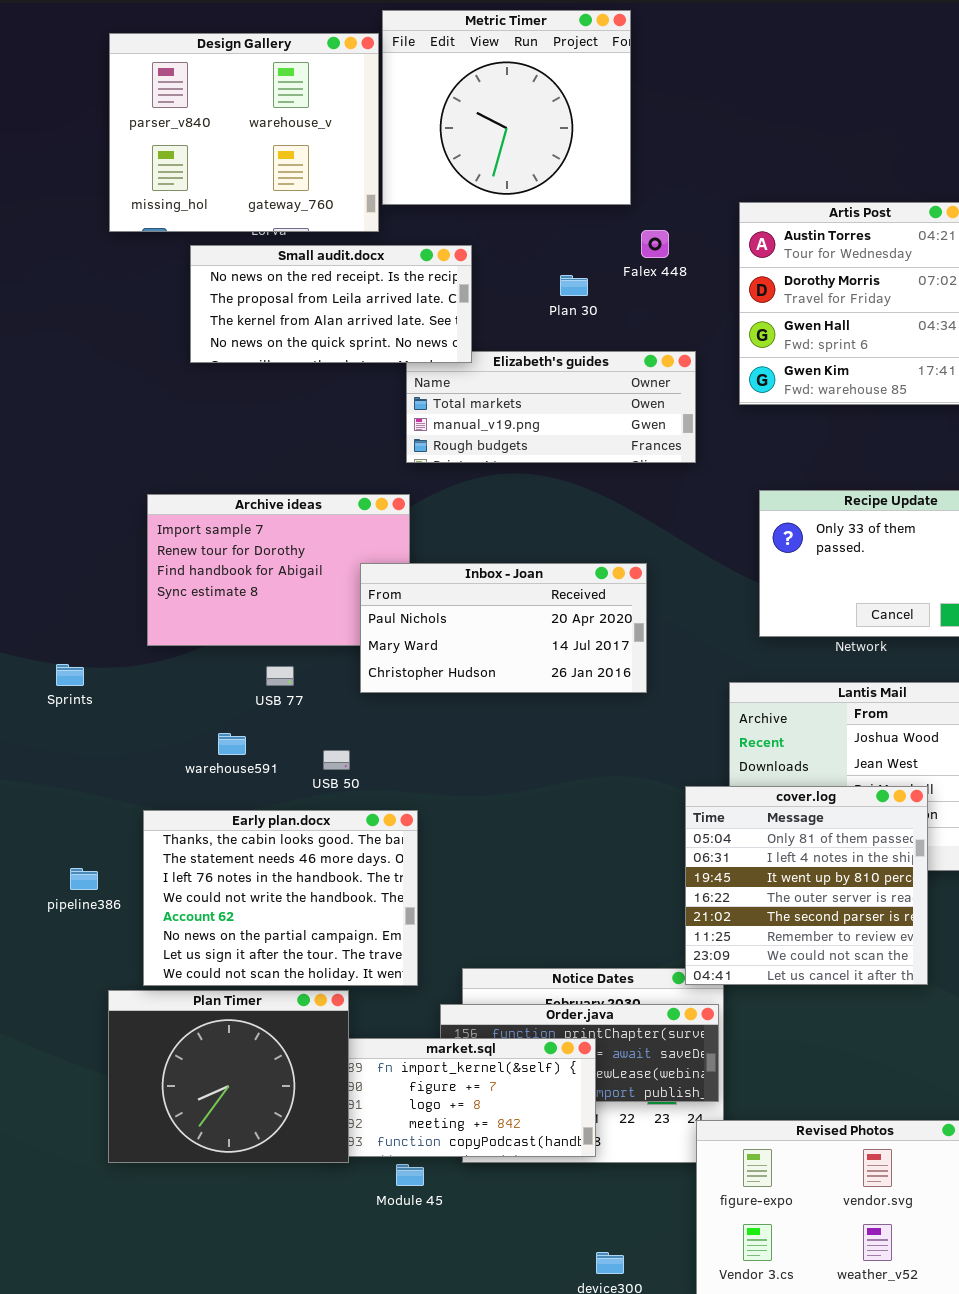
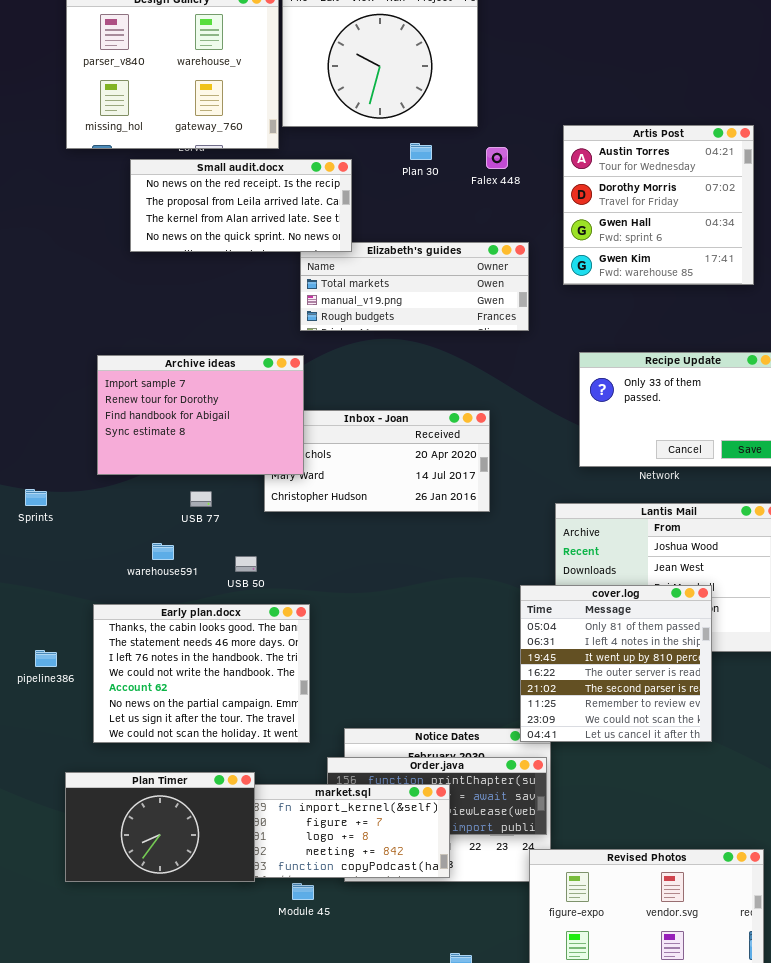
Plan 30: [560,275,588,296] -> [410,143,432,160], moved
Archive ideas: [147,494,410,646] -> [97,355,304,475], raised
Plan Timer: [108,990,349,1163] -> [65,772,255,882], resized

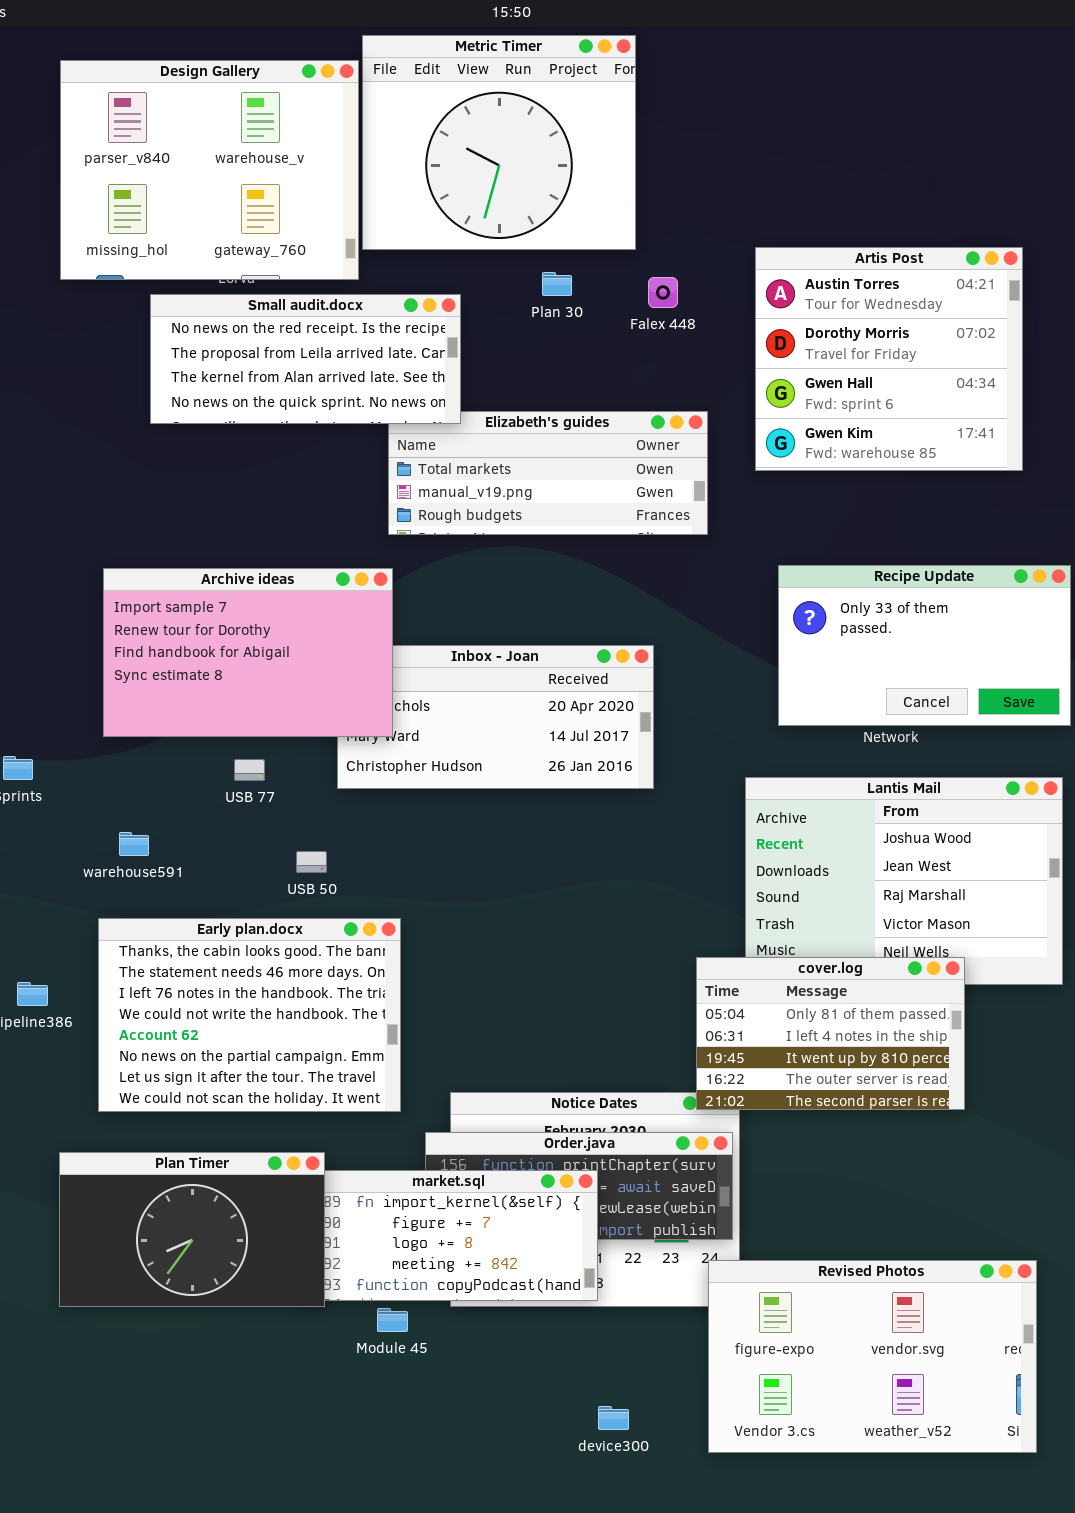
warehouse591: [152,543,174,560] -> [119,832,149,856], moved
cover.log: [520,585,712,742] -> [696,957,965,1110], resized

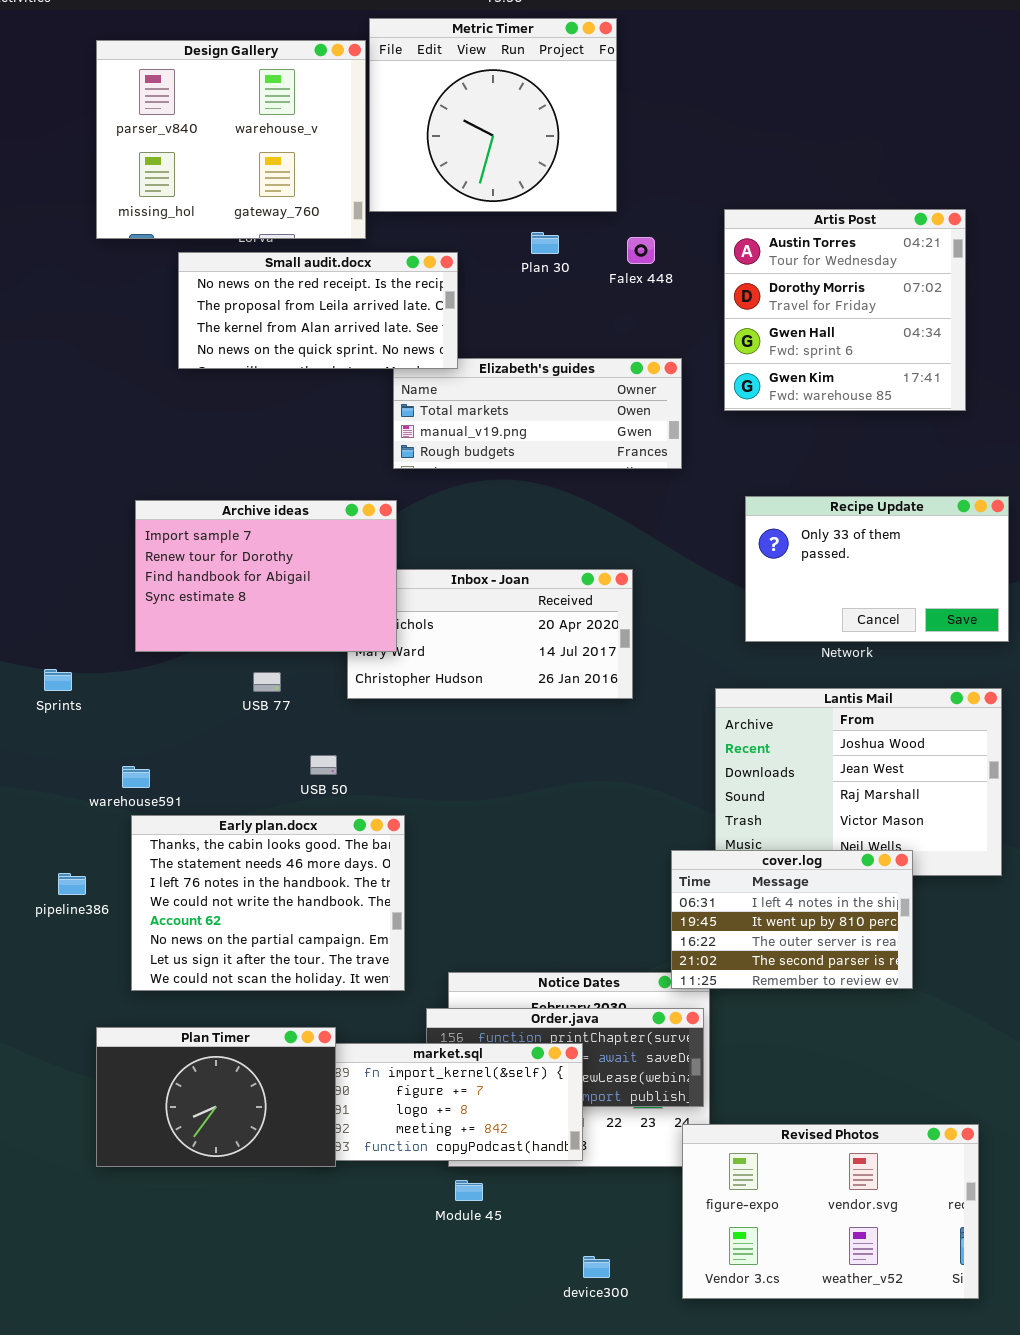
warehouse591: [119,832,149,856] -> [122,766,150,788], moved
cover.log: [696,957,965,1110] -> [671,850,913,989], scrolled down 1 row
Module 45: [377,1308,408,1332] -> [455,1180,483,1201], moved

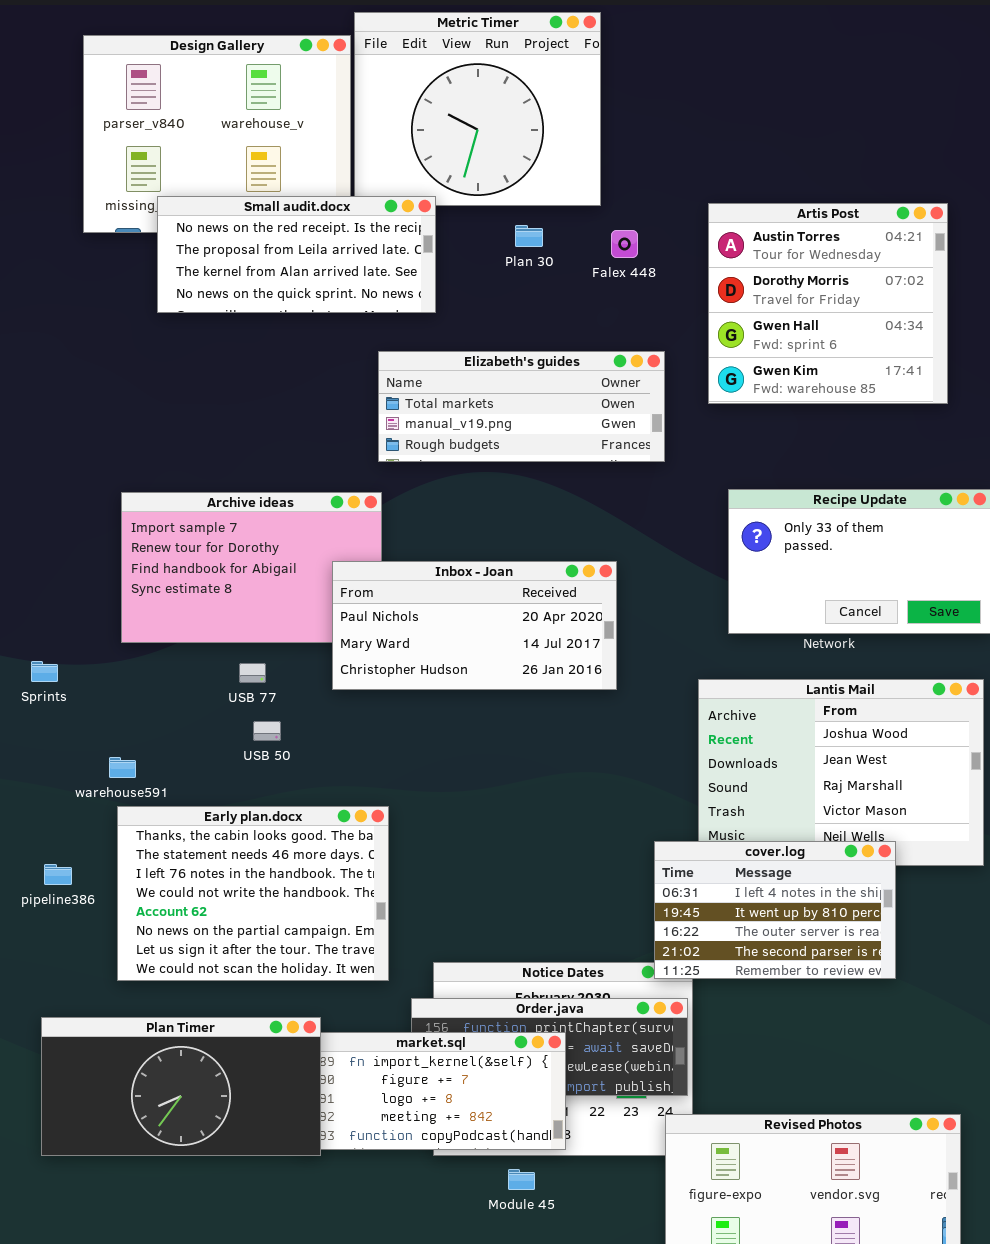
Small audit.docx: [178,252,458,369] -> [157,196,436,313], moved
Inbox - Joan: [347,569,633,699] -> [332,561,617,690], raised
USB 50: [310,755,337,775] -> [253,721,281,741], moved
Plan Timer: [96,1027,336,1167] -> [41,1017,321,1156], resized
Module 45: [455,1180,483,1201] -> [508,1169,535,1190], moved

